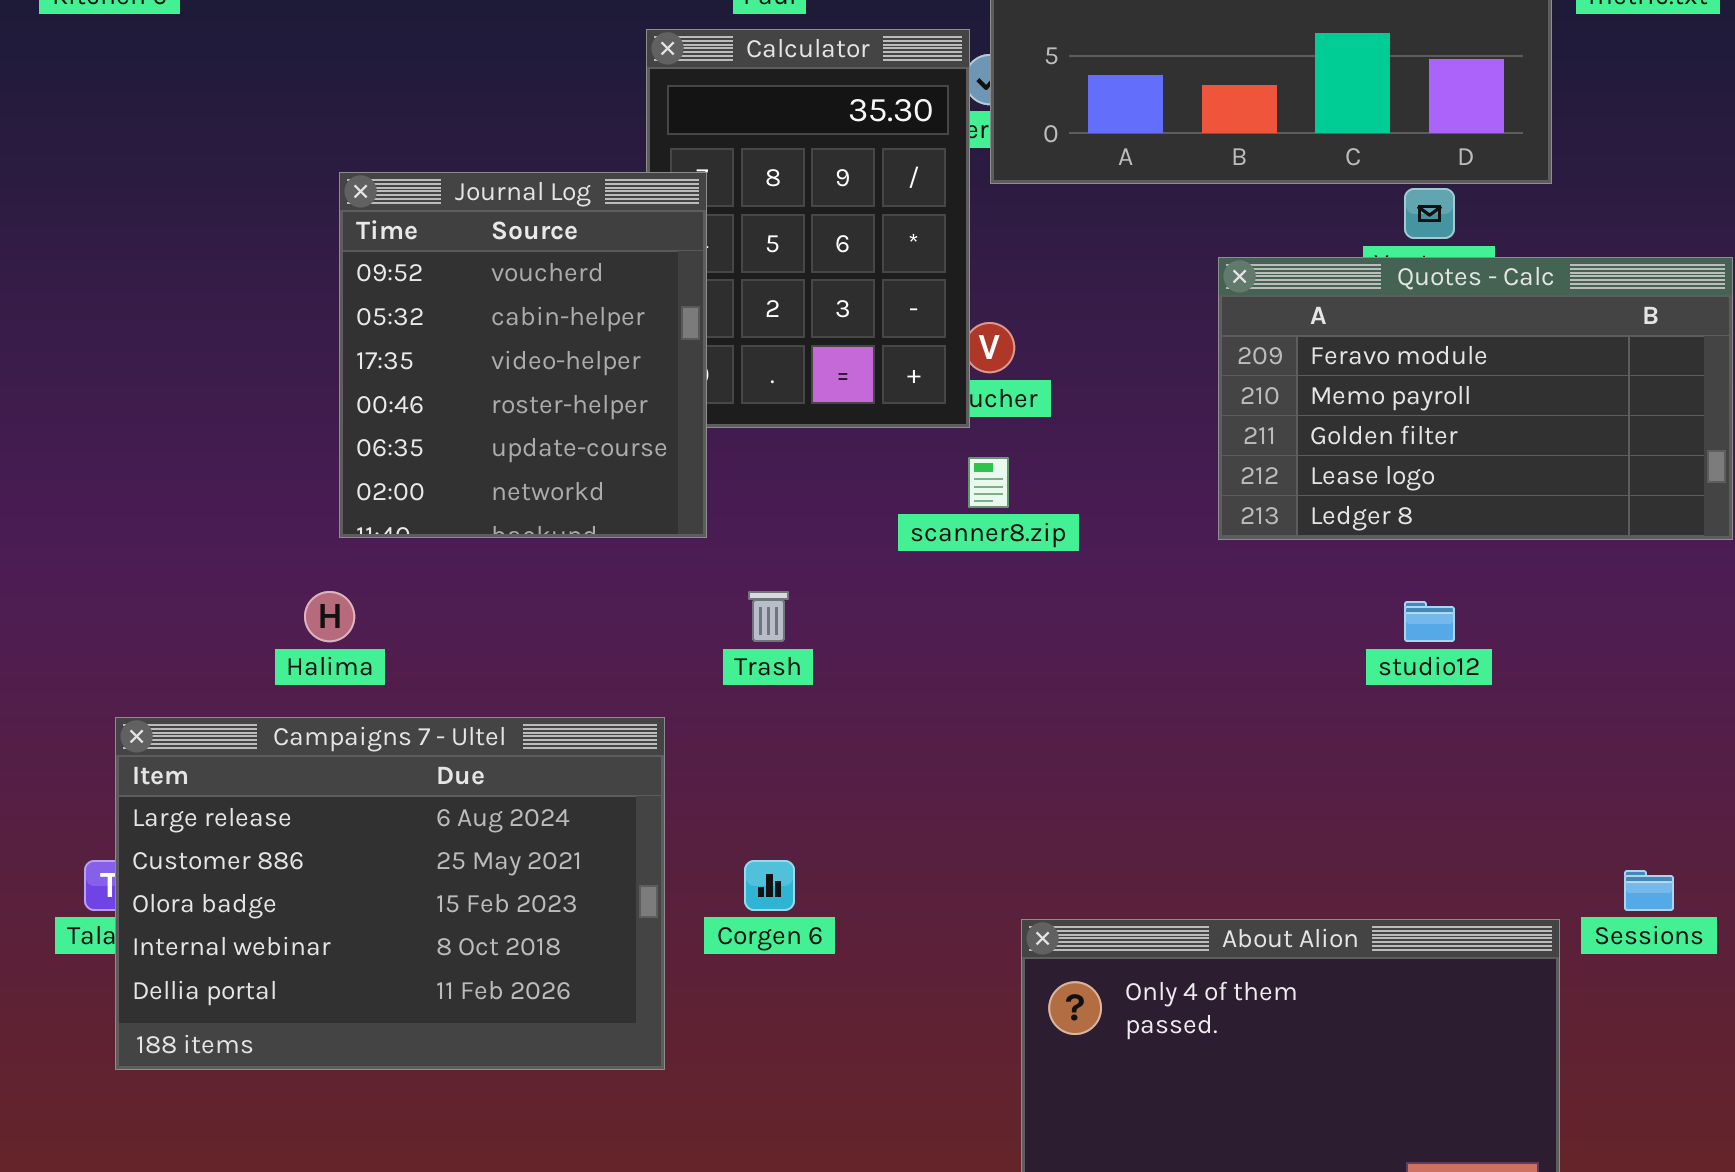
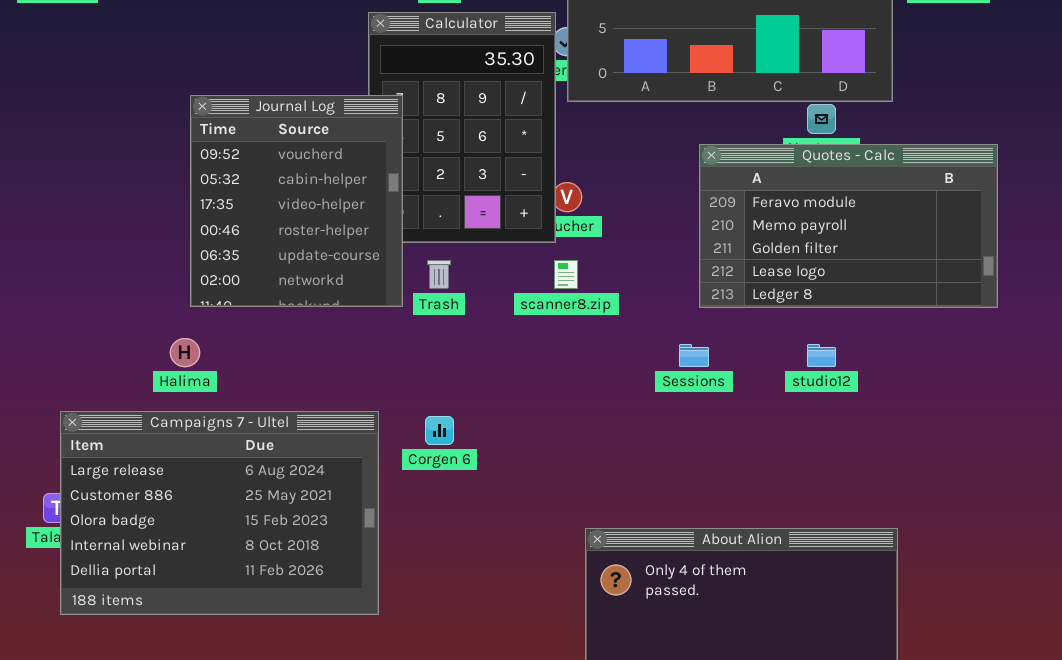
Trash: [748,591,789,642] -> [427,260,451,289], moved
Corgen 6: [744,860,795,911] -> [425,416,454,445], moved
Sessions: [1624,870,1674,911] -> [679,344,709,367], moved

